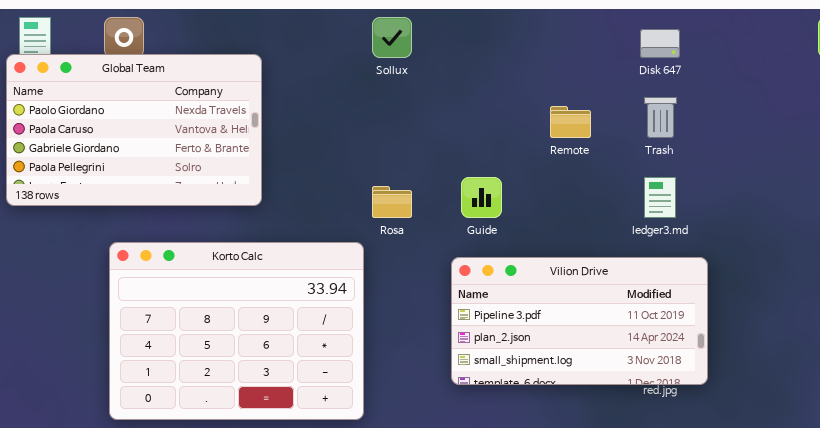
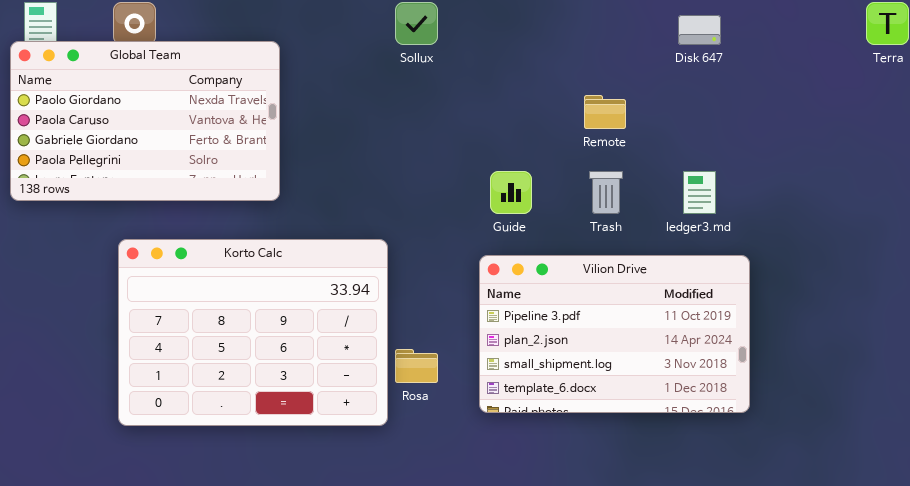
Trash: [644,97,677,138] -> [589,171,623,214], moved
Rosa: [372,186,412,218] -> [395,349,438,383], moved
Vilion Drive: [451,257,708,385] -> [479,255,750,413], resized

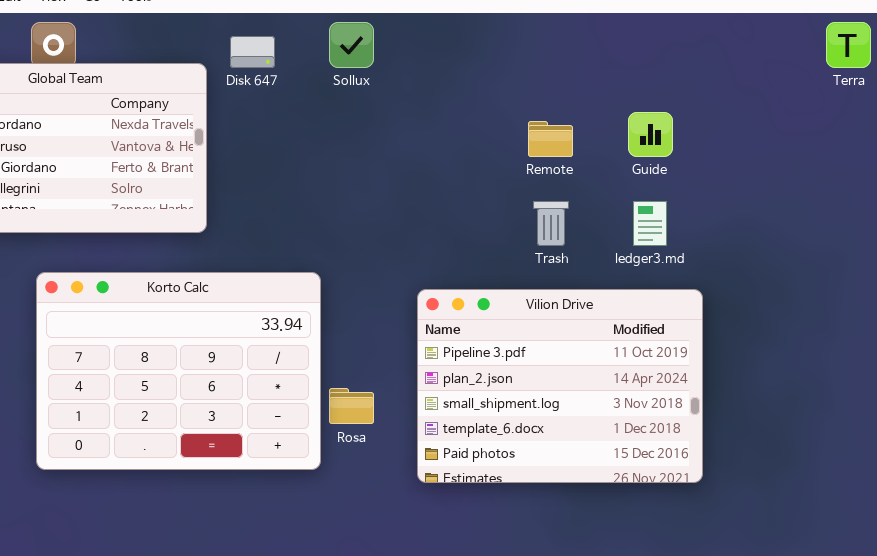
Disk 647: [678,15,721,45] -> [230,36,275,68], moved
Guide: [490,171,532,214] -> [628,112,673,157], moved
Vilion Drive: [479,255,750,413] -> [417,289,703,483], resized

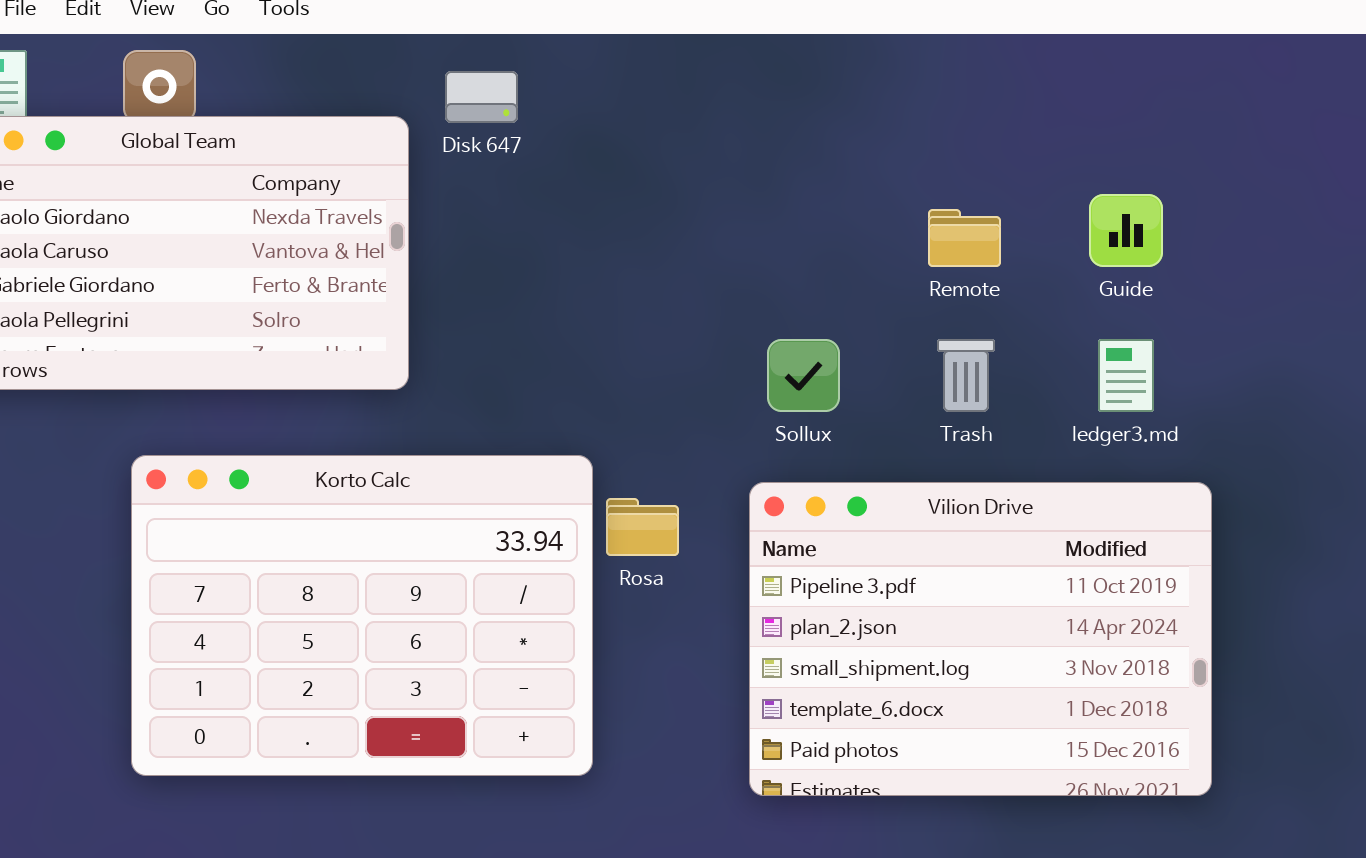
Sollux: [329,22,374,68] -> [767,339,840,412], moved
Rosa: [329,388,374,424] -> [606,498,679,556], moved

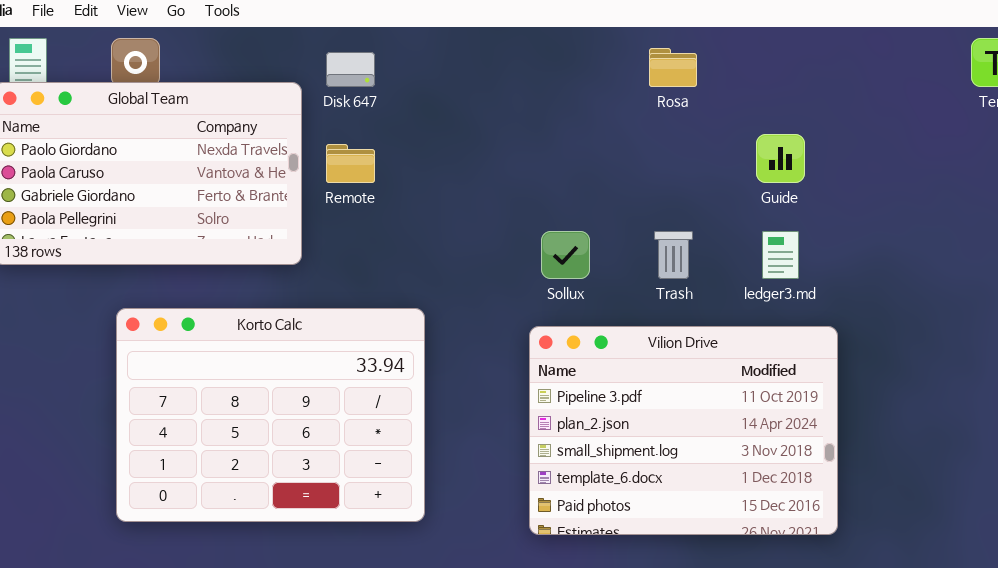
Remote: [928,209,1001,267] -> [326,144,375,183], moved
Rosa: [606,498,679,556] -> [649,48,697,87], moved

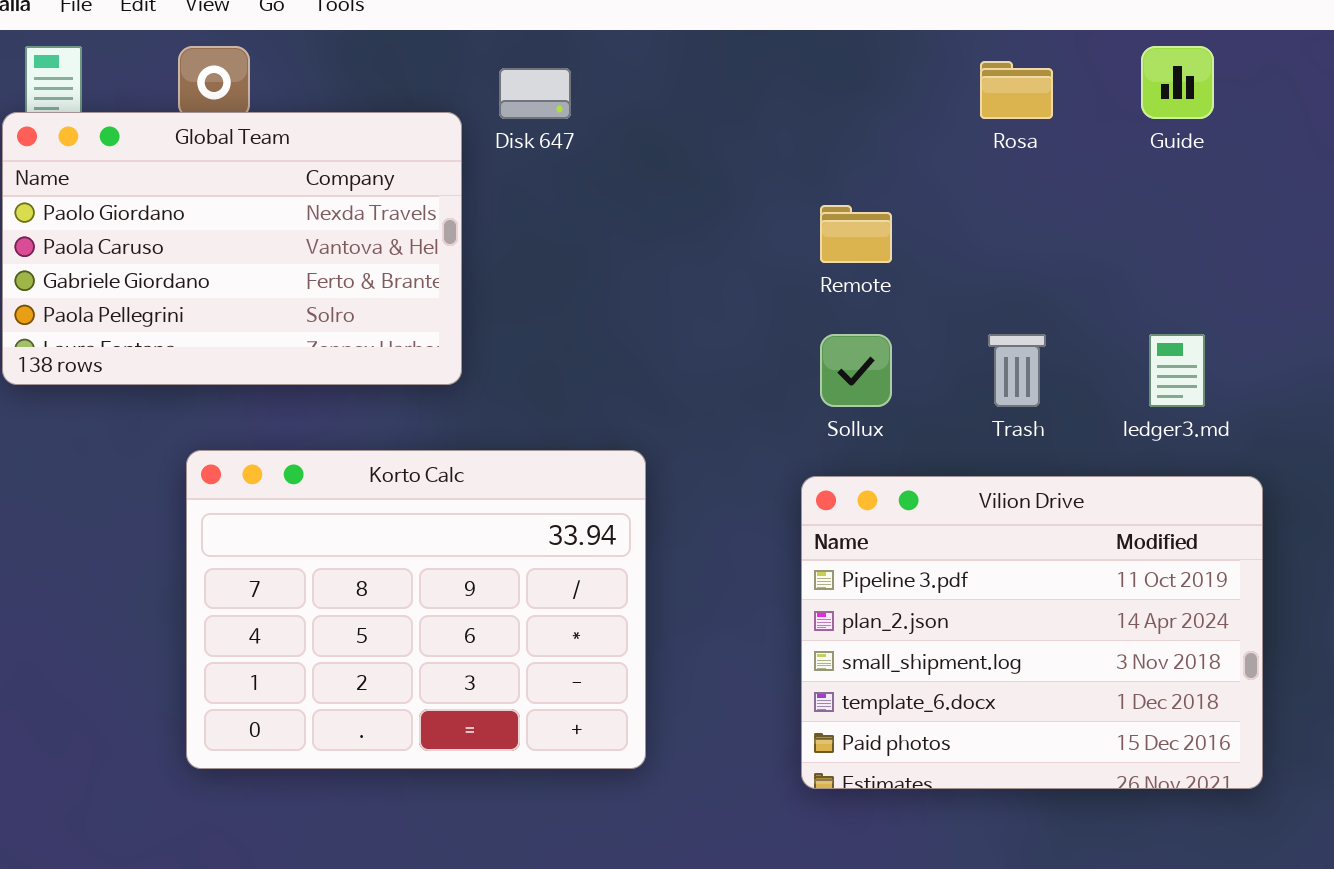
Guide: [756,134,805,183] -> [1141,46,1214,119], moved
Remote: [326,144,375,183] -> [820,205,892,263], moved

